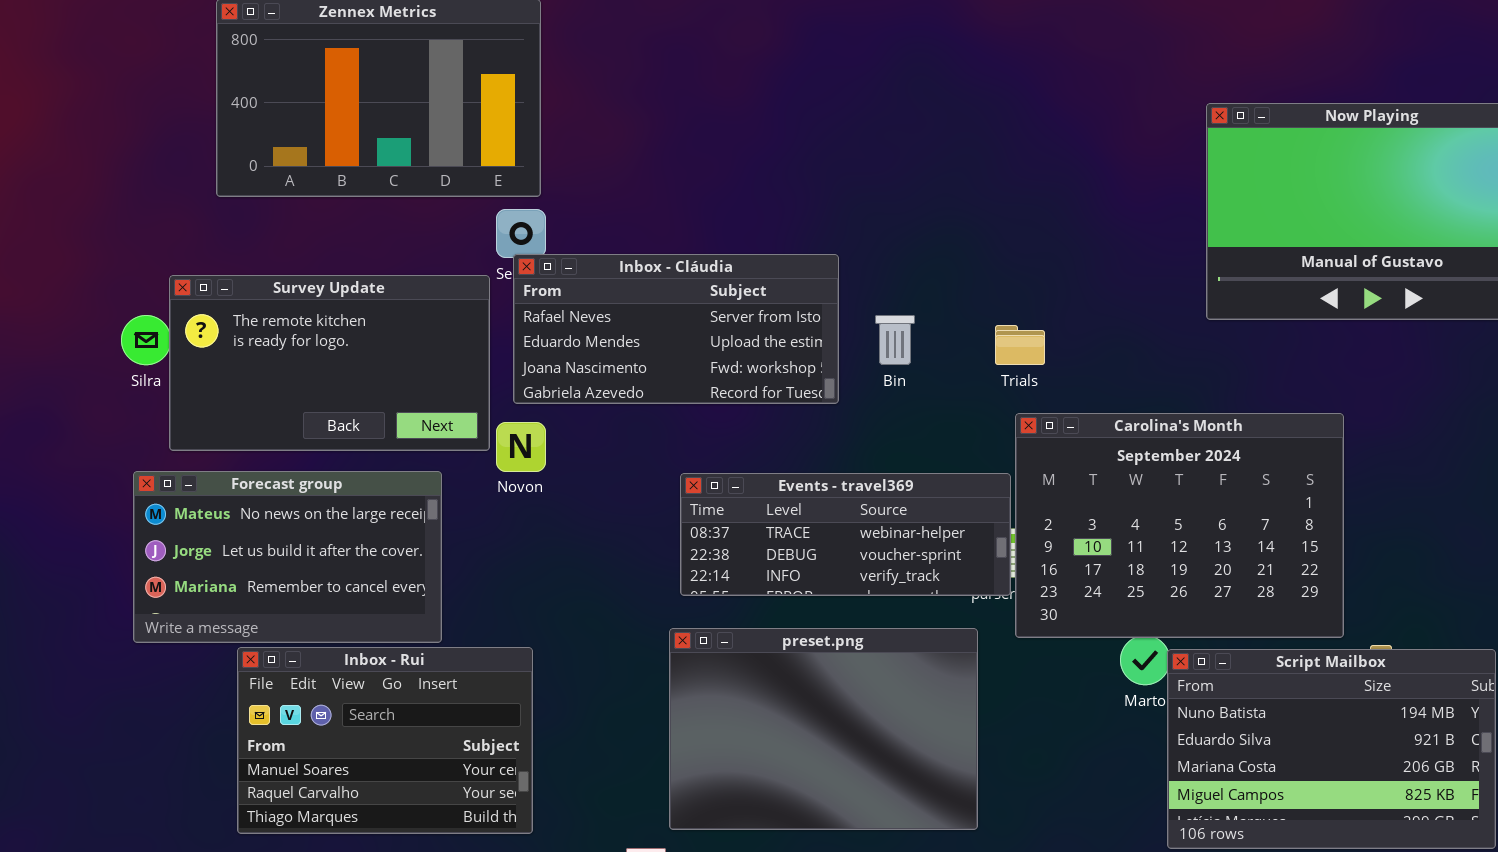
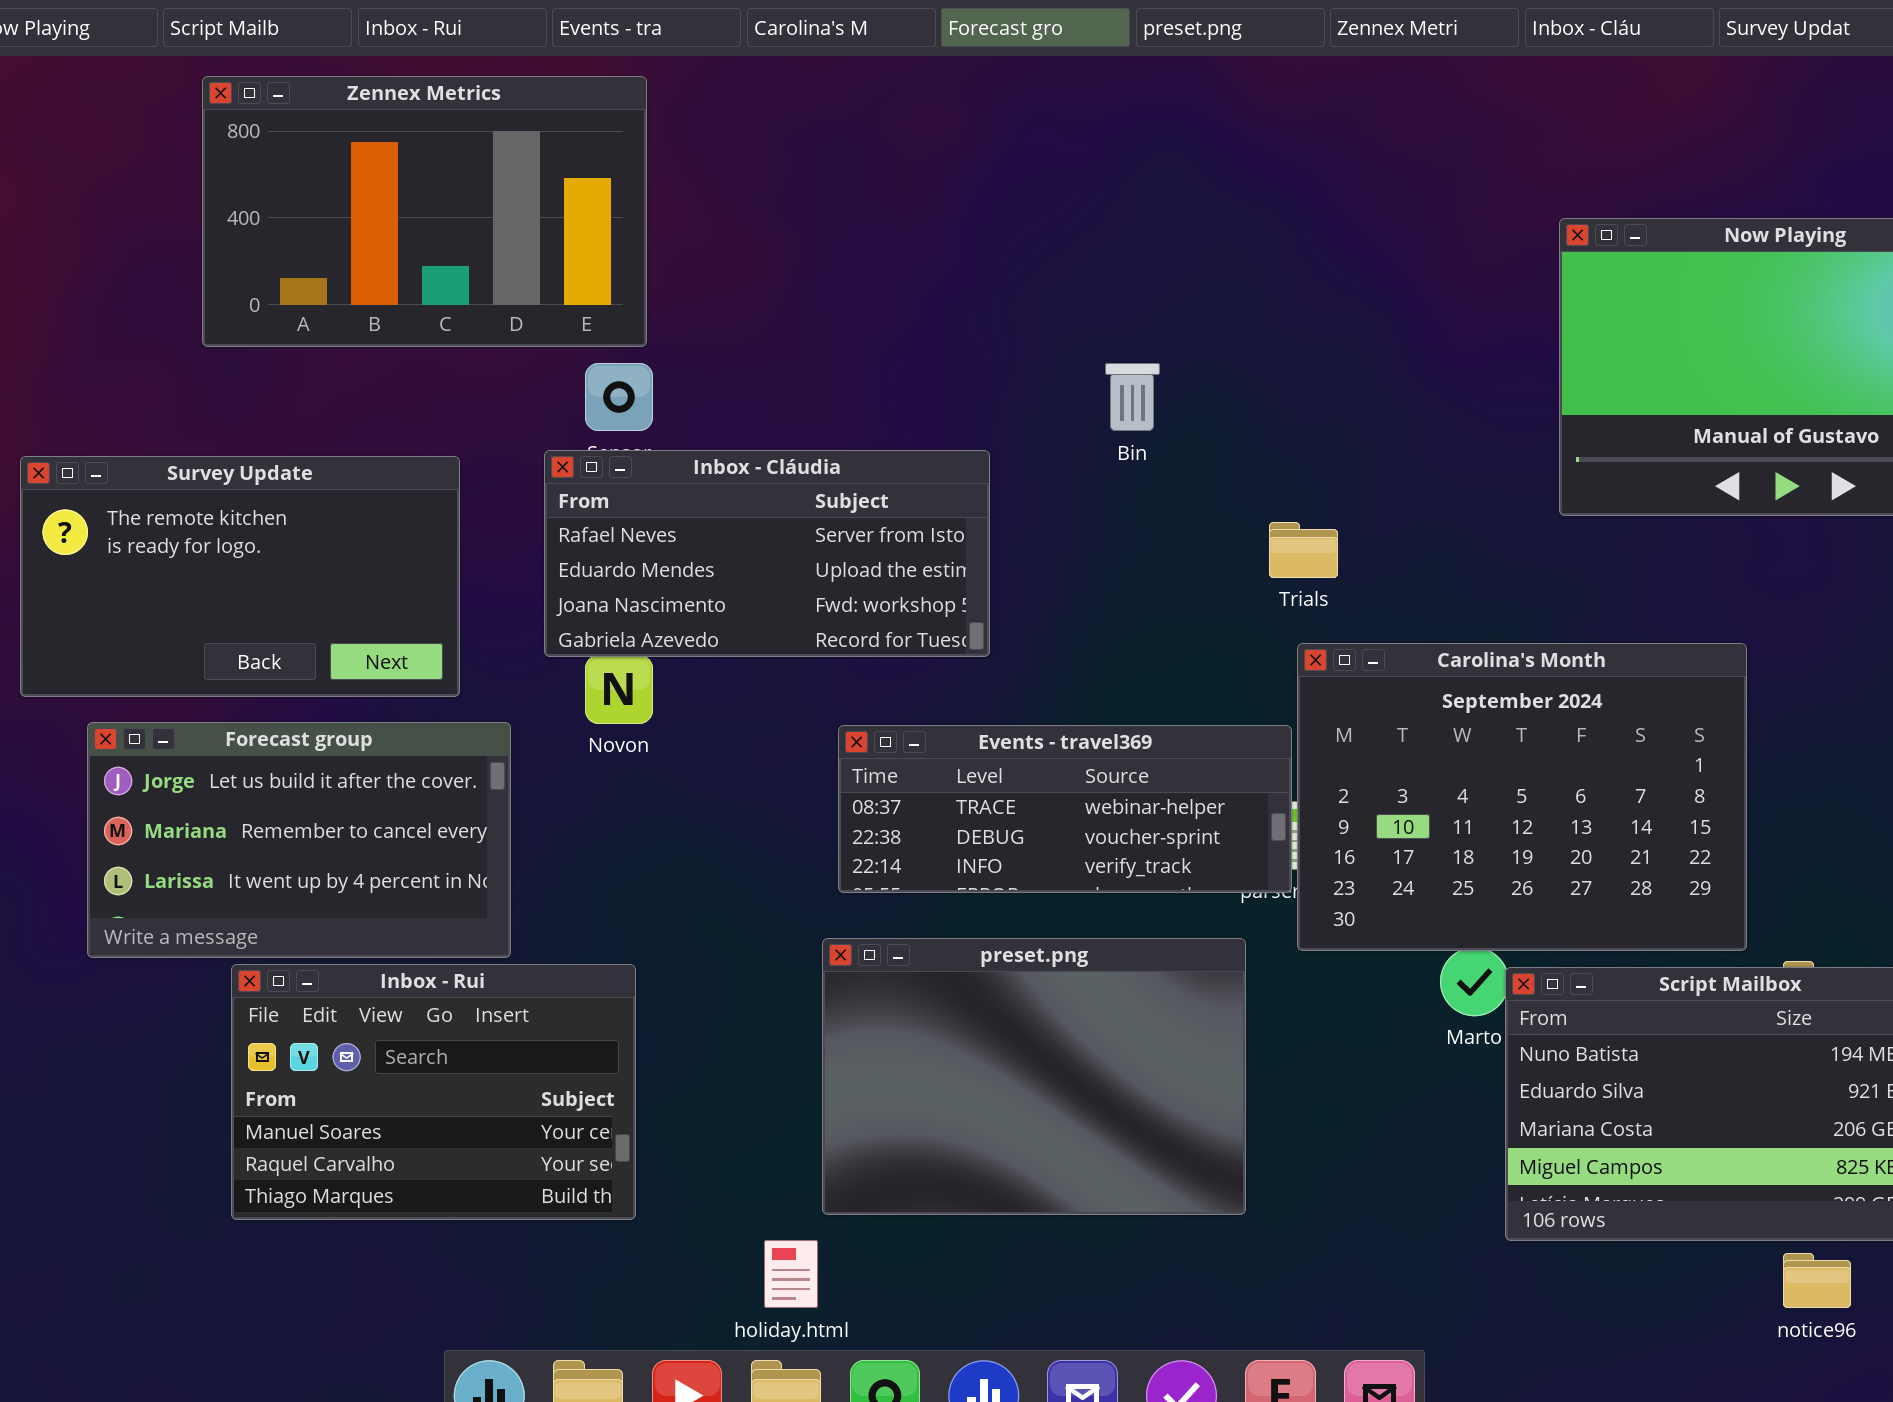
Inbox - Cláudia: [513,254,839,404] -> [544,450,990,657], moved
Survey Update: [169,275,490,451] -> [20,456,460,697], moved
Bin: [875,315,915,365] -> [1105,363,1160,431], moved
Forecast group: [133,471,442,643] -> [87,722,511,958], scrolled down 1 row

